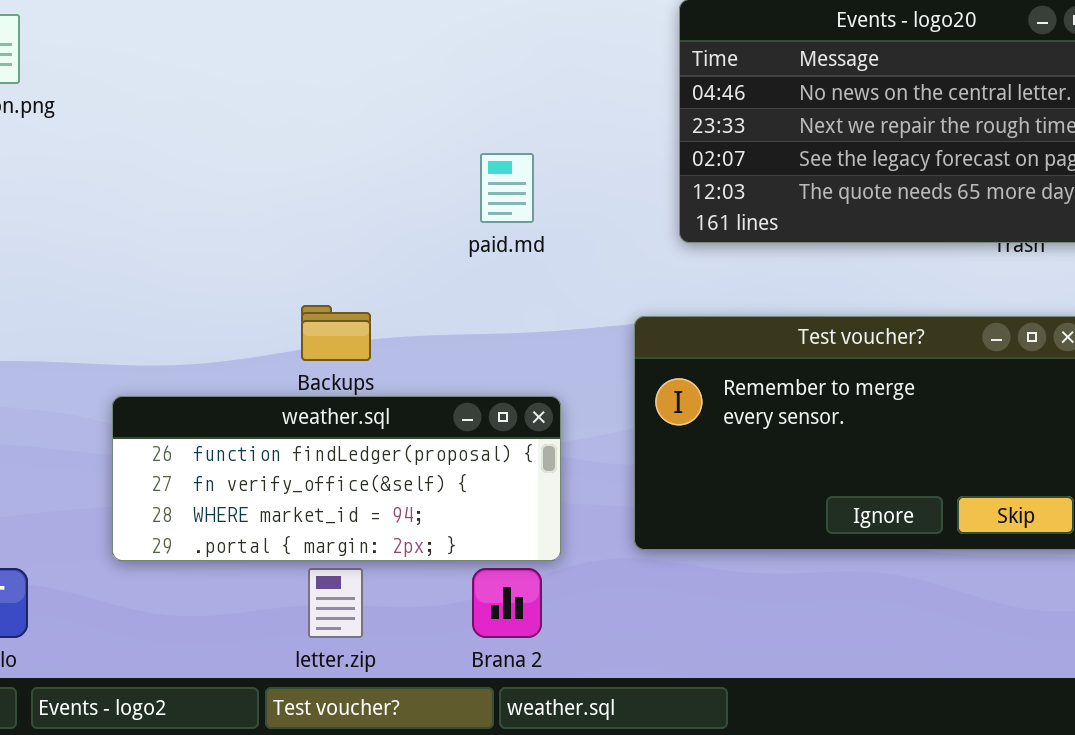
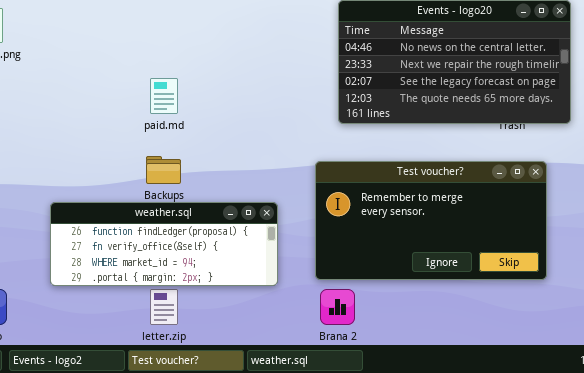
paid.md: [480,153,534,223] -> [150,78,178,114], moved
Brana 2: [472,568,542,638] -> [320,289,355,325], moved

